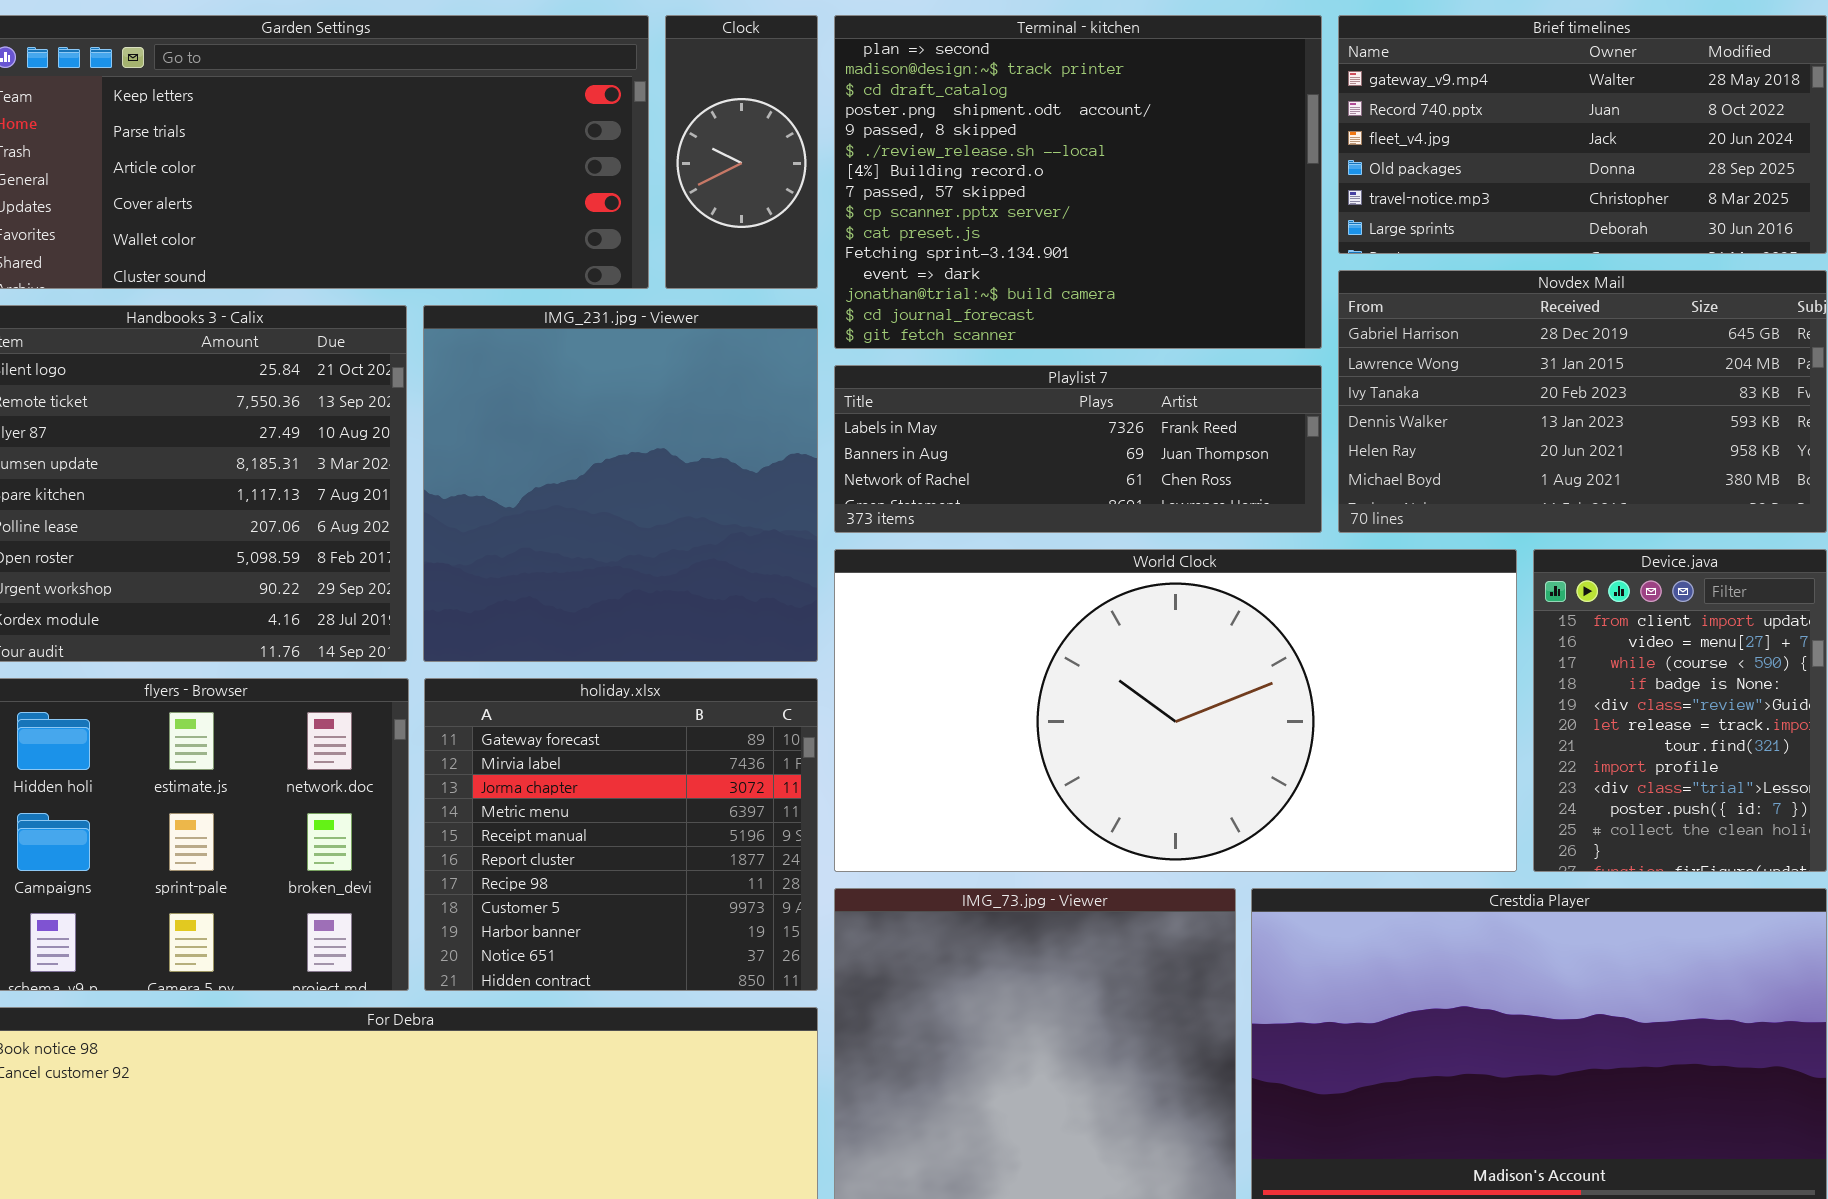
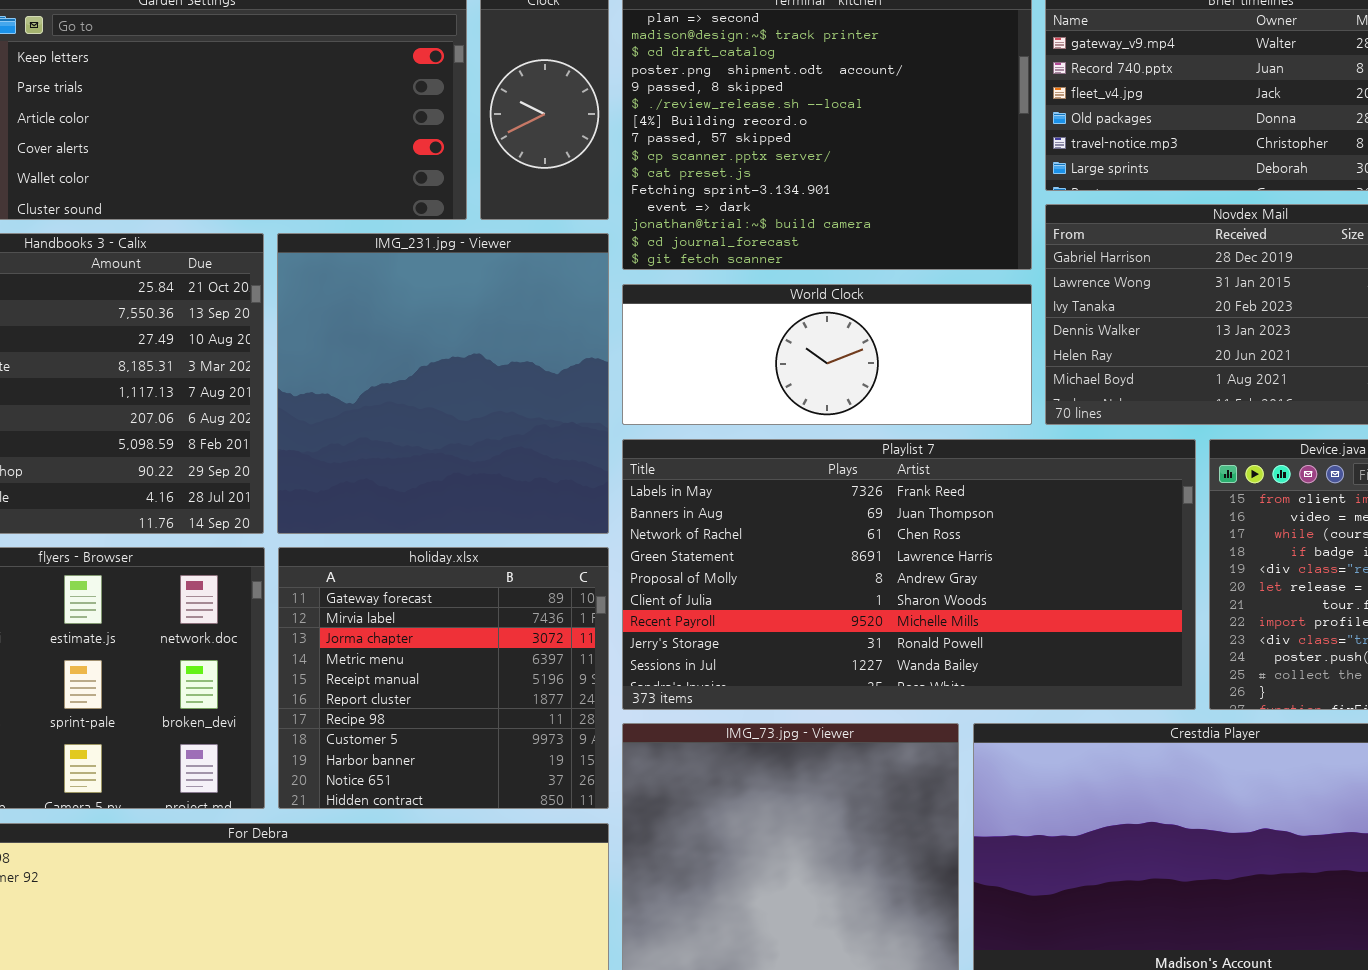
Playlist 7: [834,365,1322,533] -> [622,439,1196,710], moved, resized
World Clock: [834,549,1517,872] -> [622,284,1032,425], moved, resized

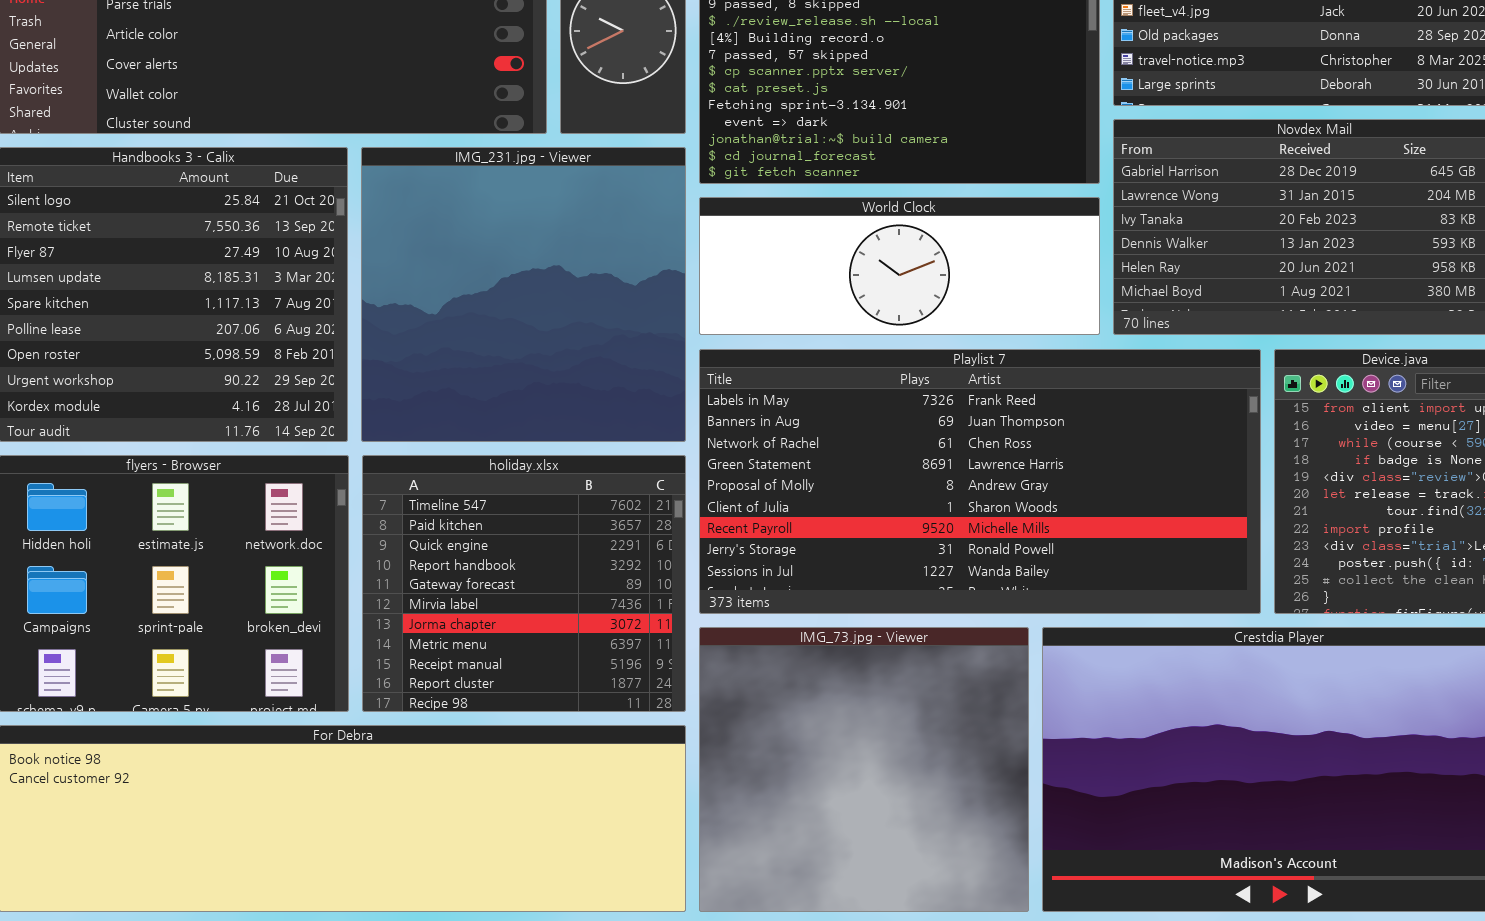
holiday.xlsx: [278,547,609,809] -> [362,455,686,712], scrolled up 4 rows

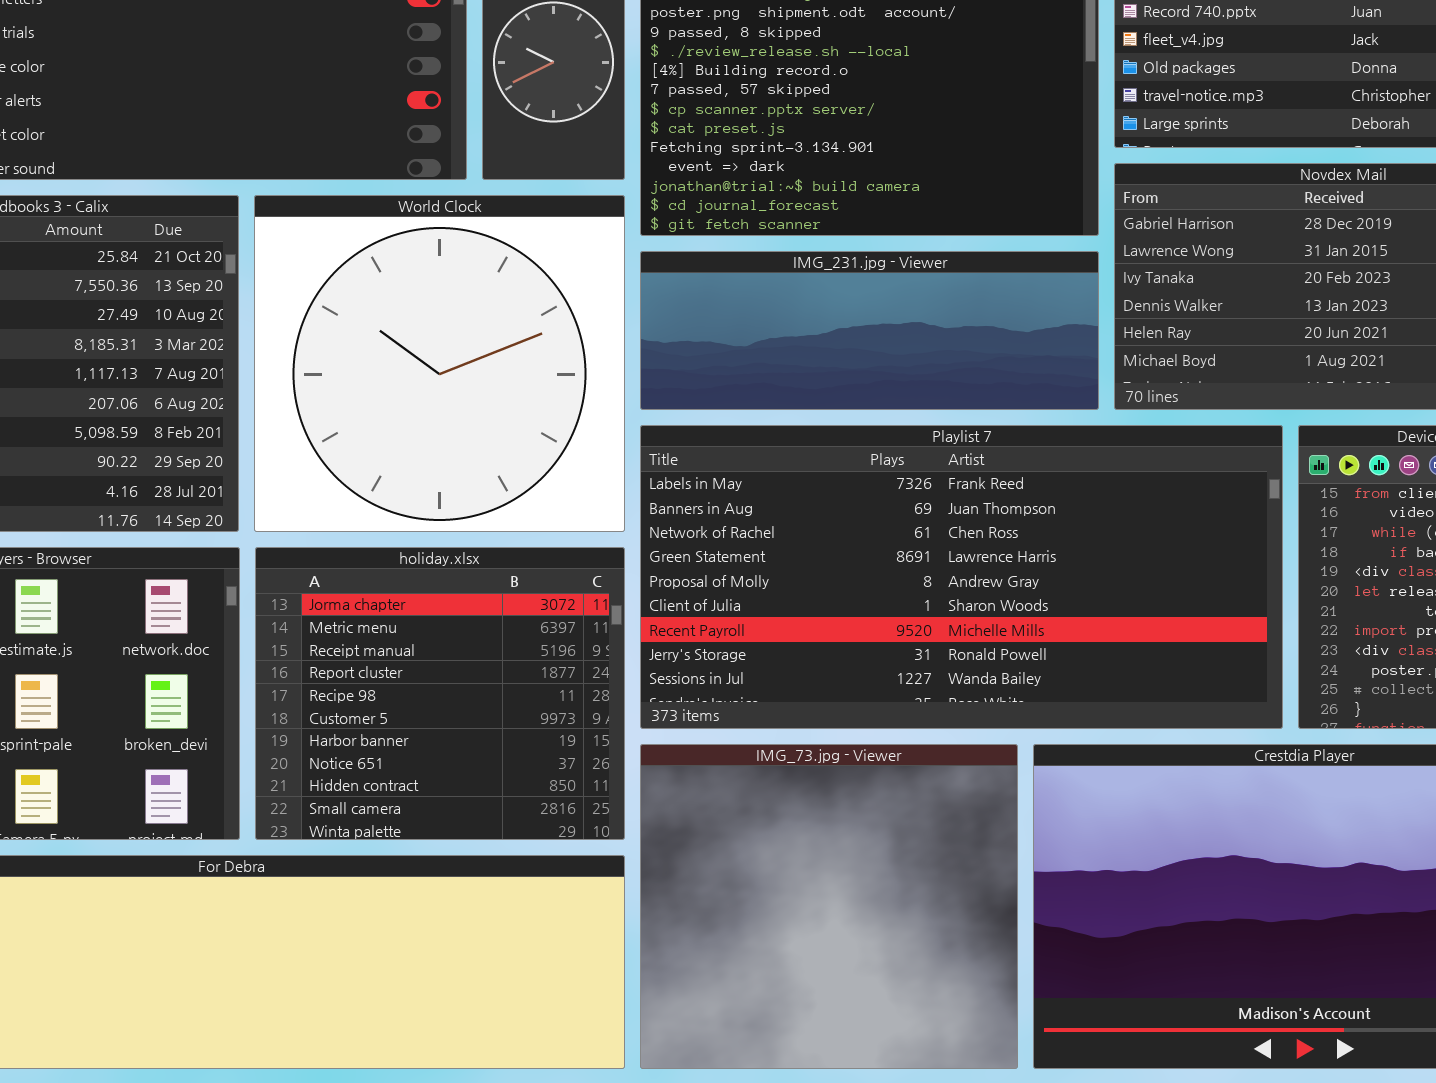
IMG_231.jpg - Viewer: [361,147,686,442] -> [640,251,1099,410], moved, resized
World Clock: [699,197,1100,335] -> [254,195,625,532], moved, resized
holiday.xlsx: [362,455,686,712] -> [255,547,625,840], scrolled down 6 rows

